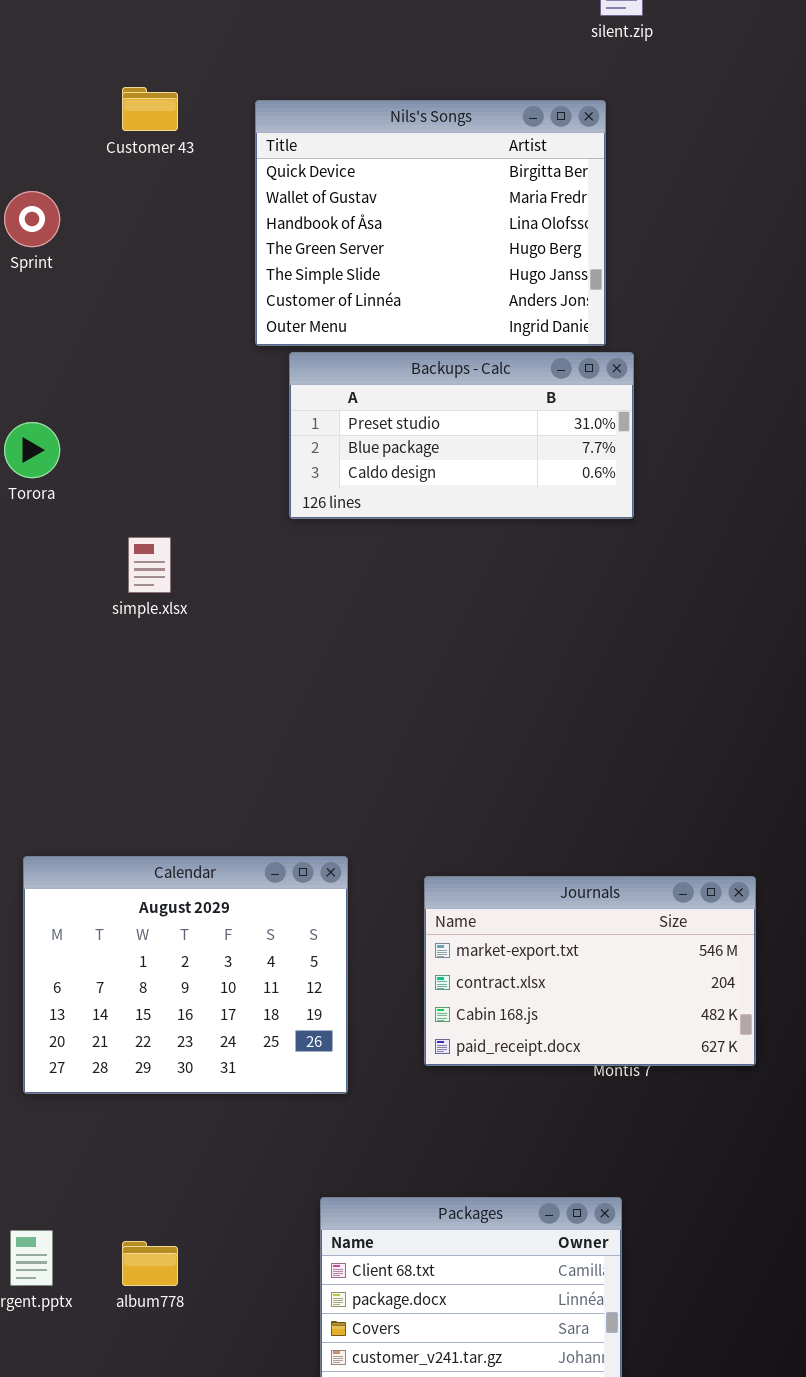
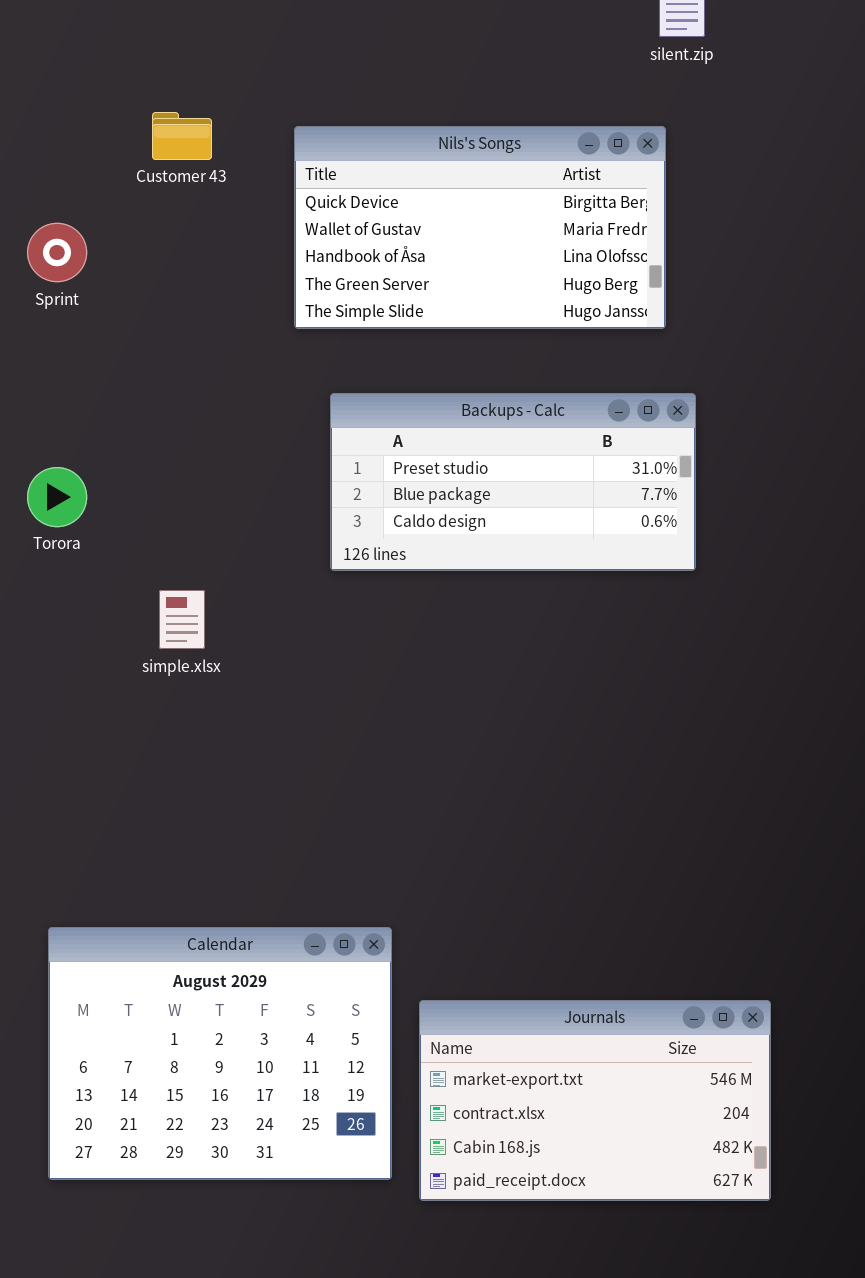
Nils's Songs: [255,100,606,346] -> [294,126,666,329], resized
Journals: [424,876,756,1066] -> [419,1000,771,1201], moved

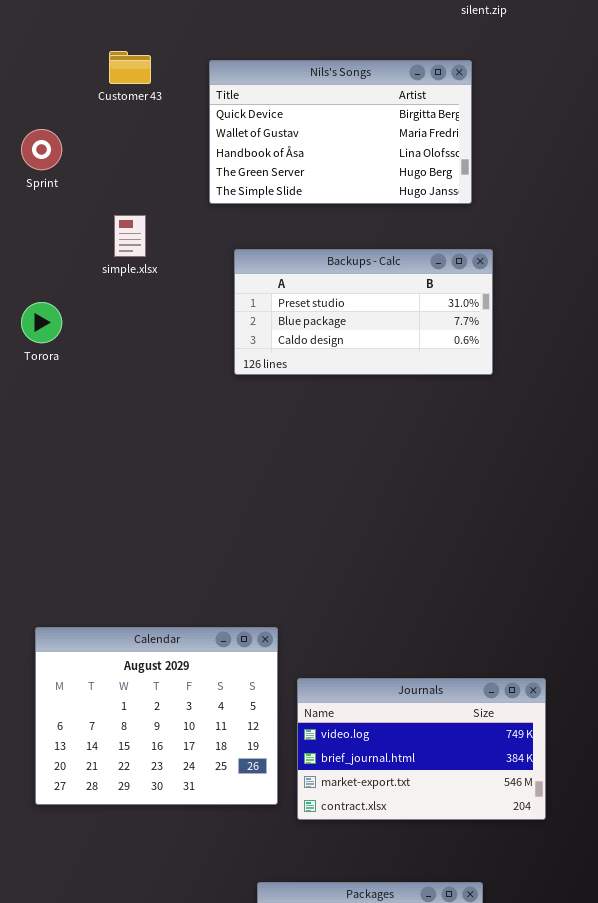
simple.xlsx: [159,590,205,649] -> [114,215,146,257], moved
Journals: [419,1000,771,1201] -> [297,678,546,820], scrolled up 2 rows

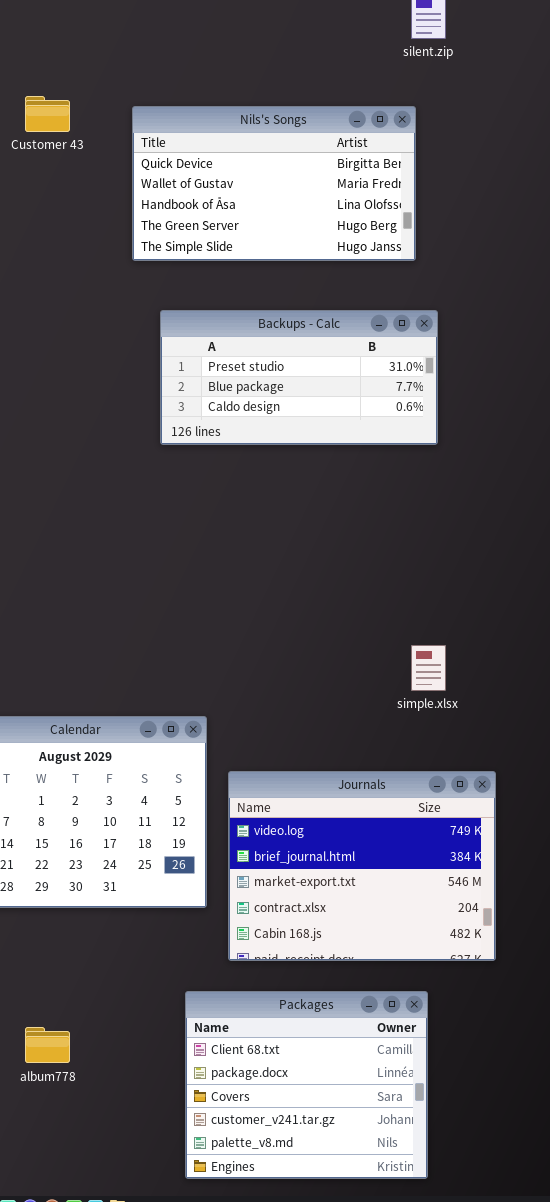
simple.xlsx: [114,215,146,257] -> [411,645,446,691], moved
Journals: [297,678,546,820] -> [228,771,496,961], resized

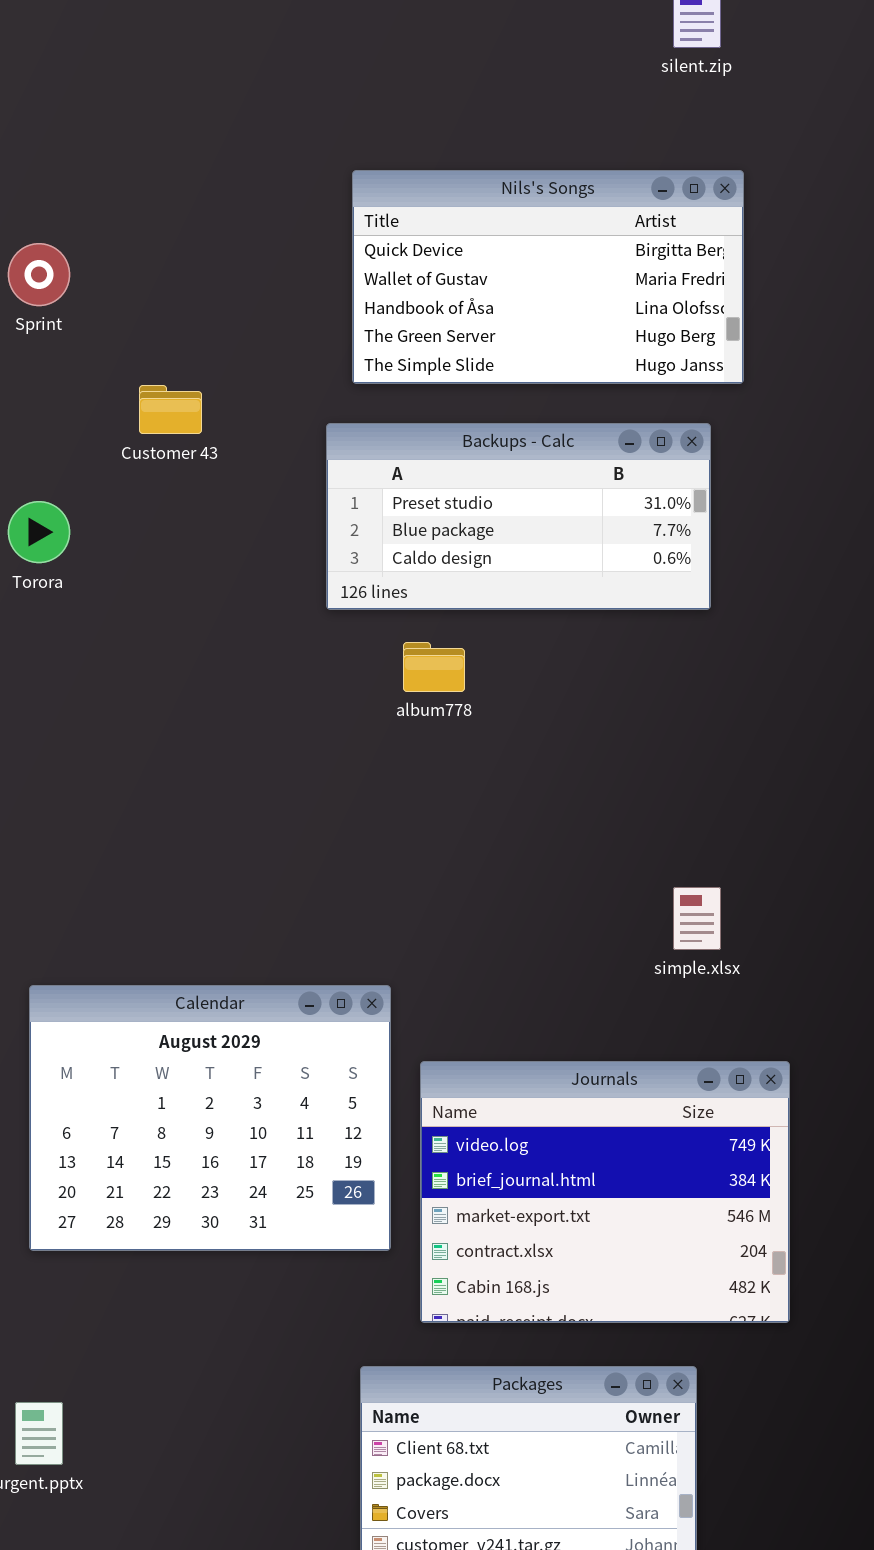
Customer 43: [25,96,70,132] -> [139,385,202,434], moved
Nils's Songs: [132,106,416,261] -> [352,170,744,384], moved
album778: [25,1027,70,1063] -> [403,642,465,692], moved

